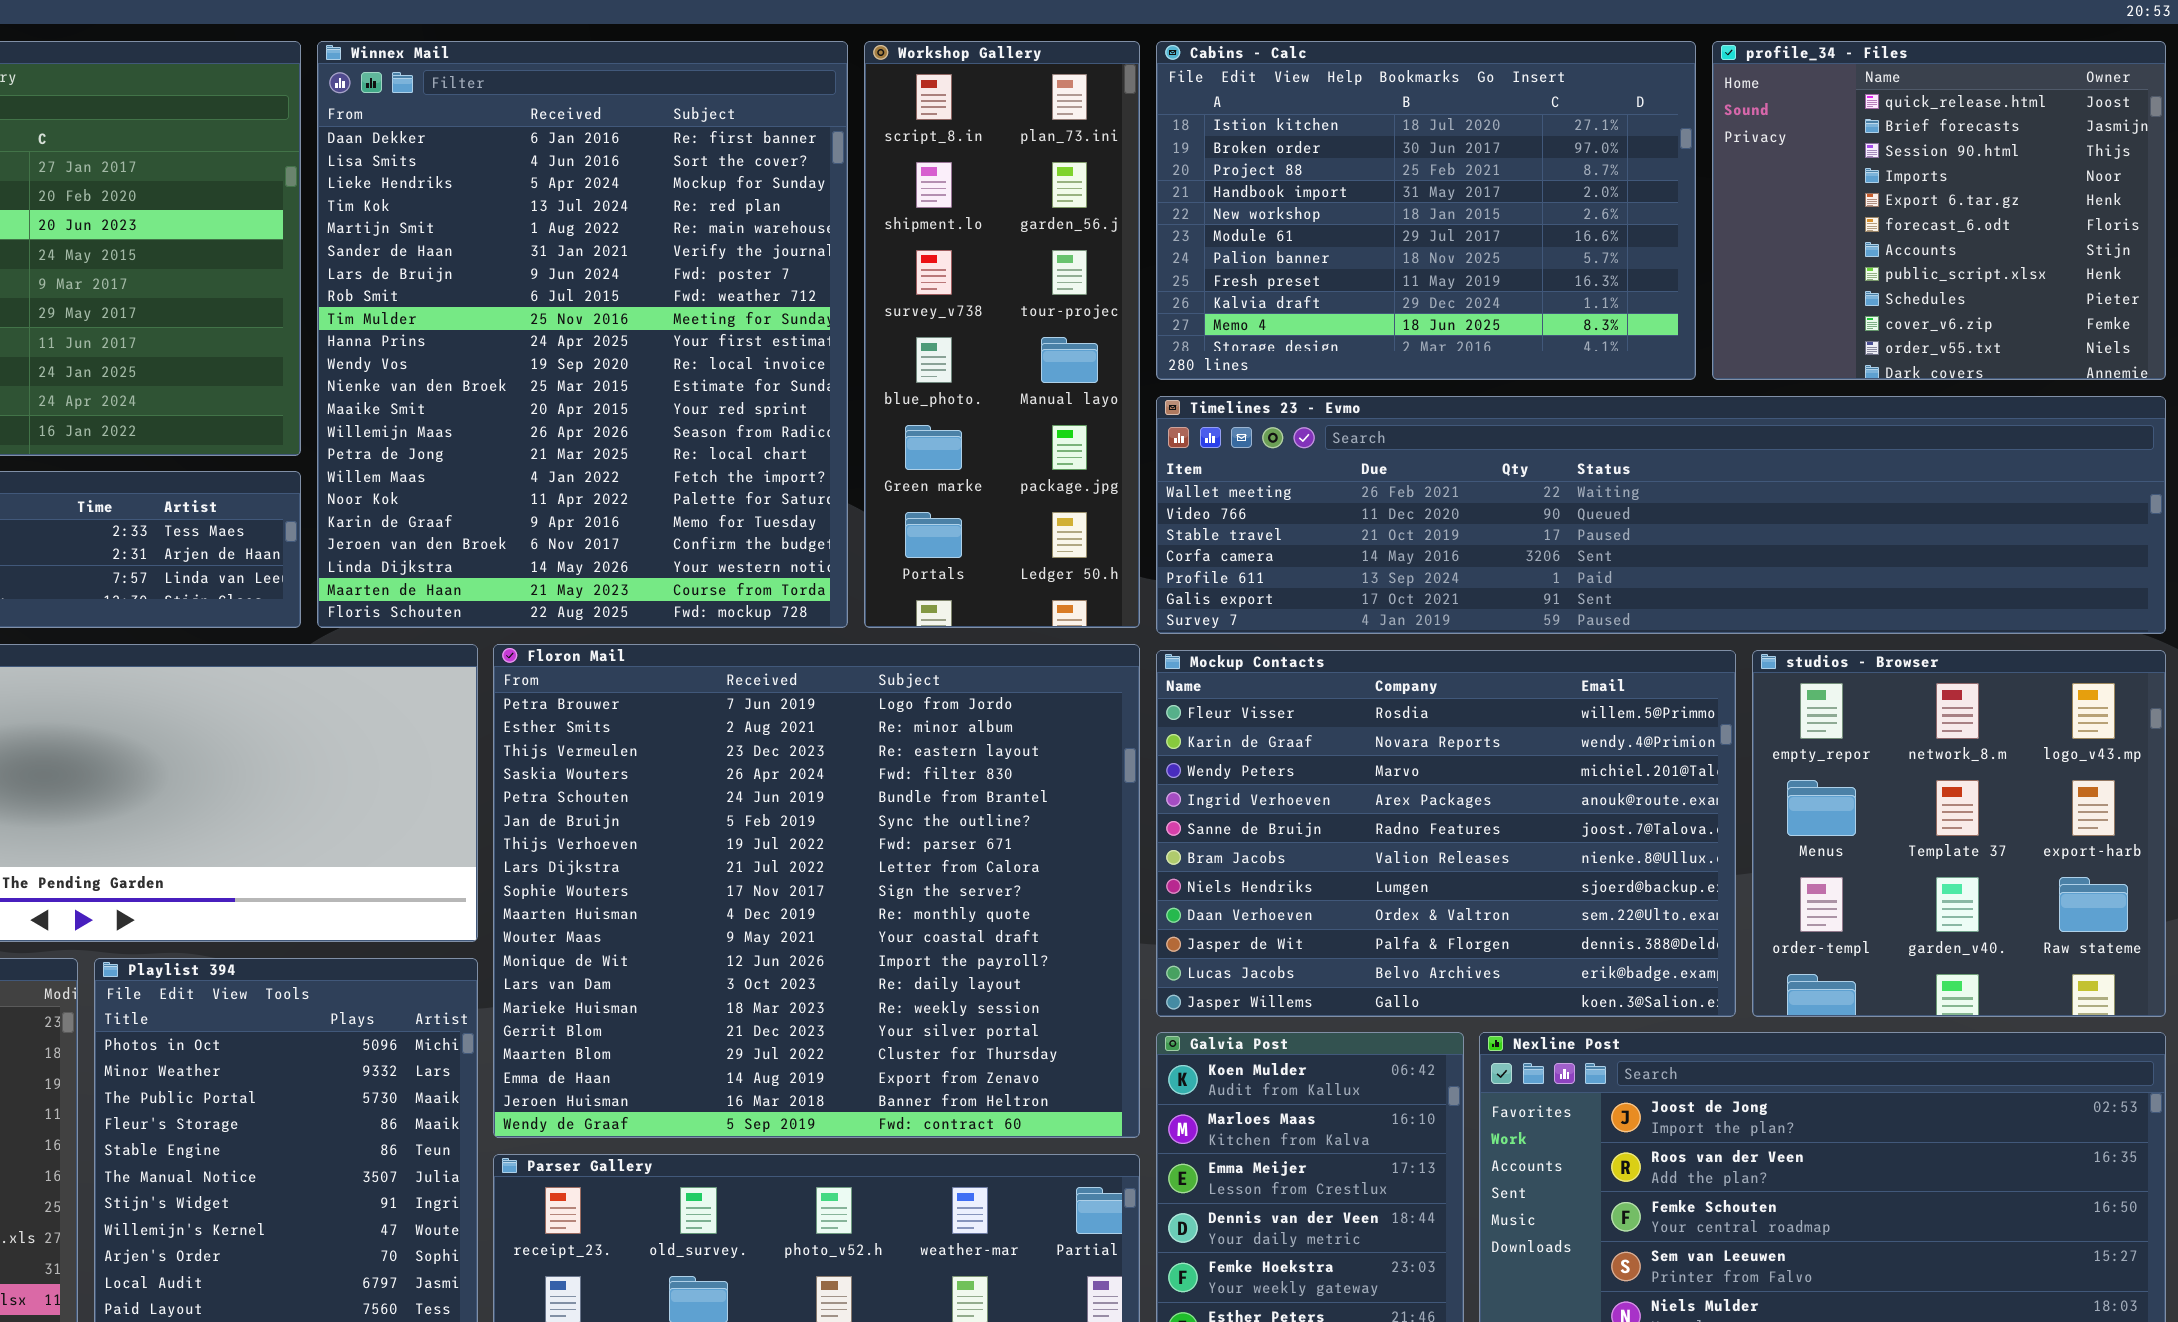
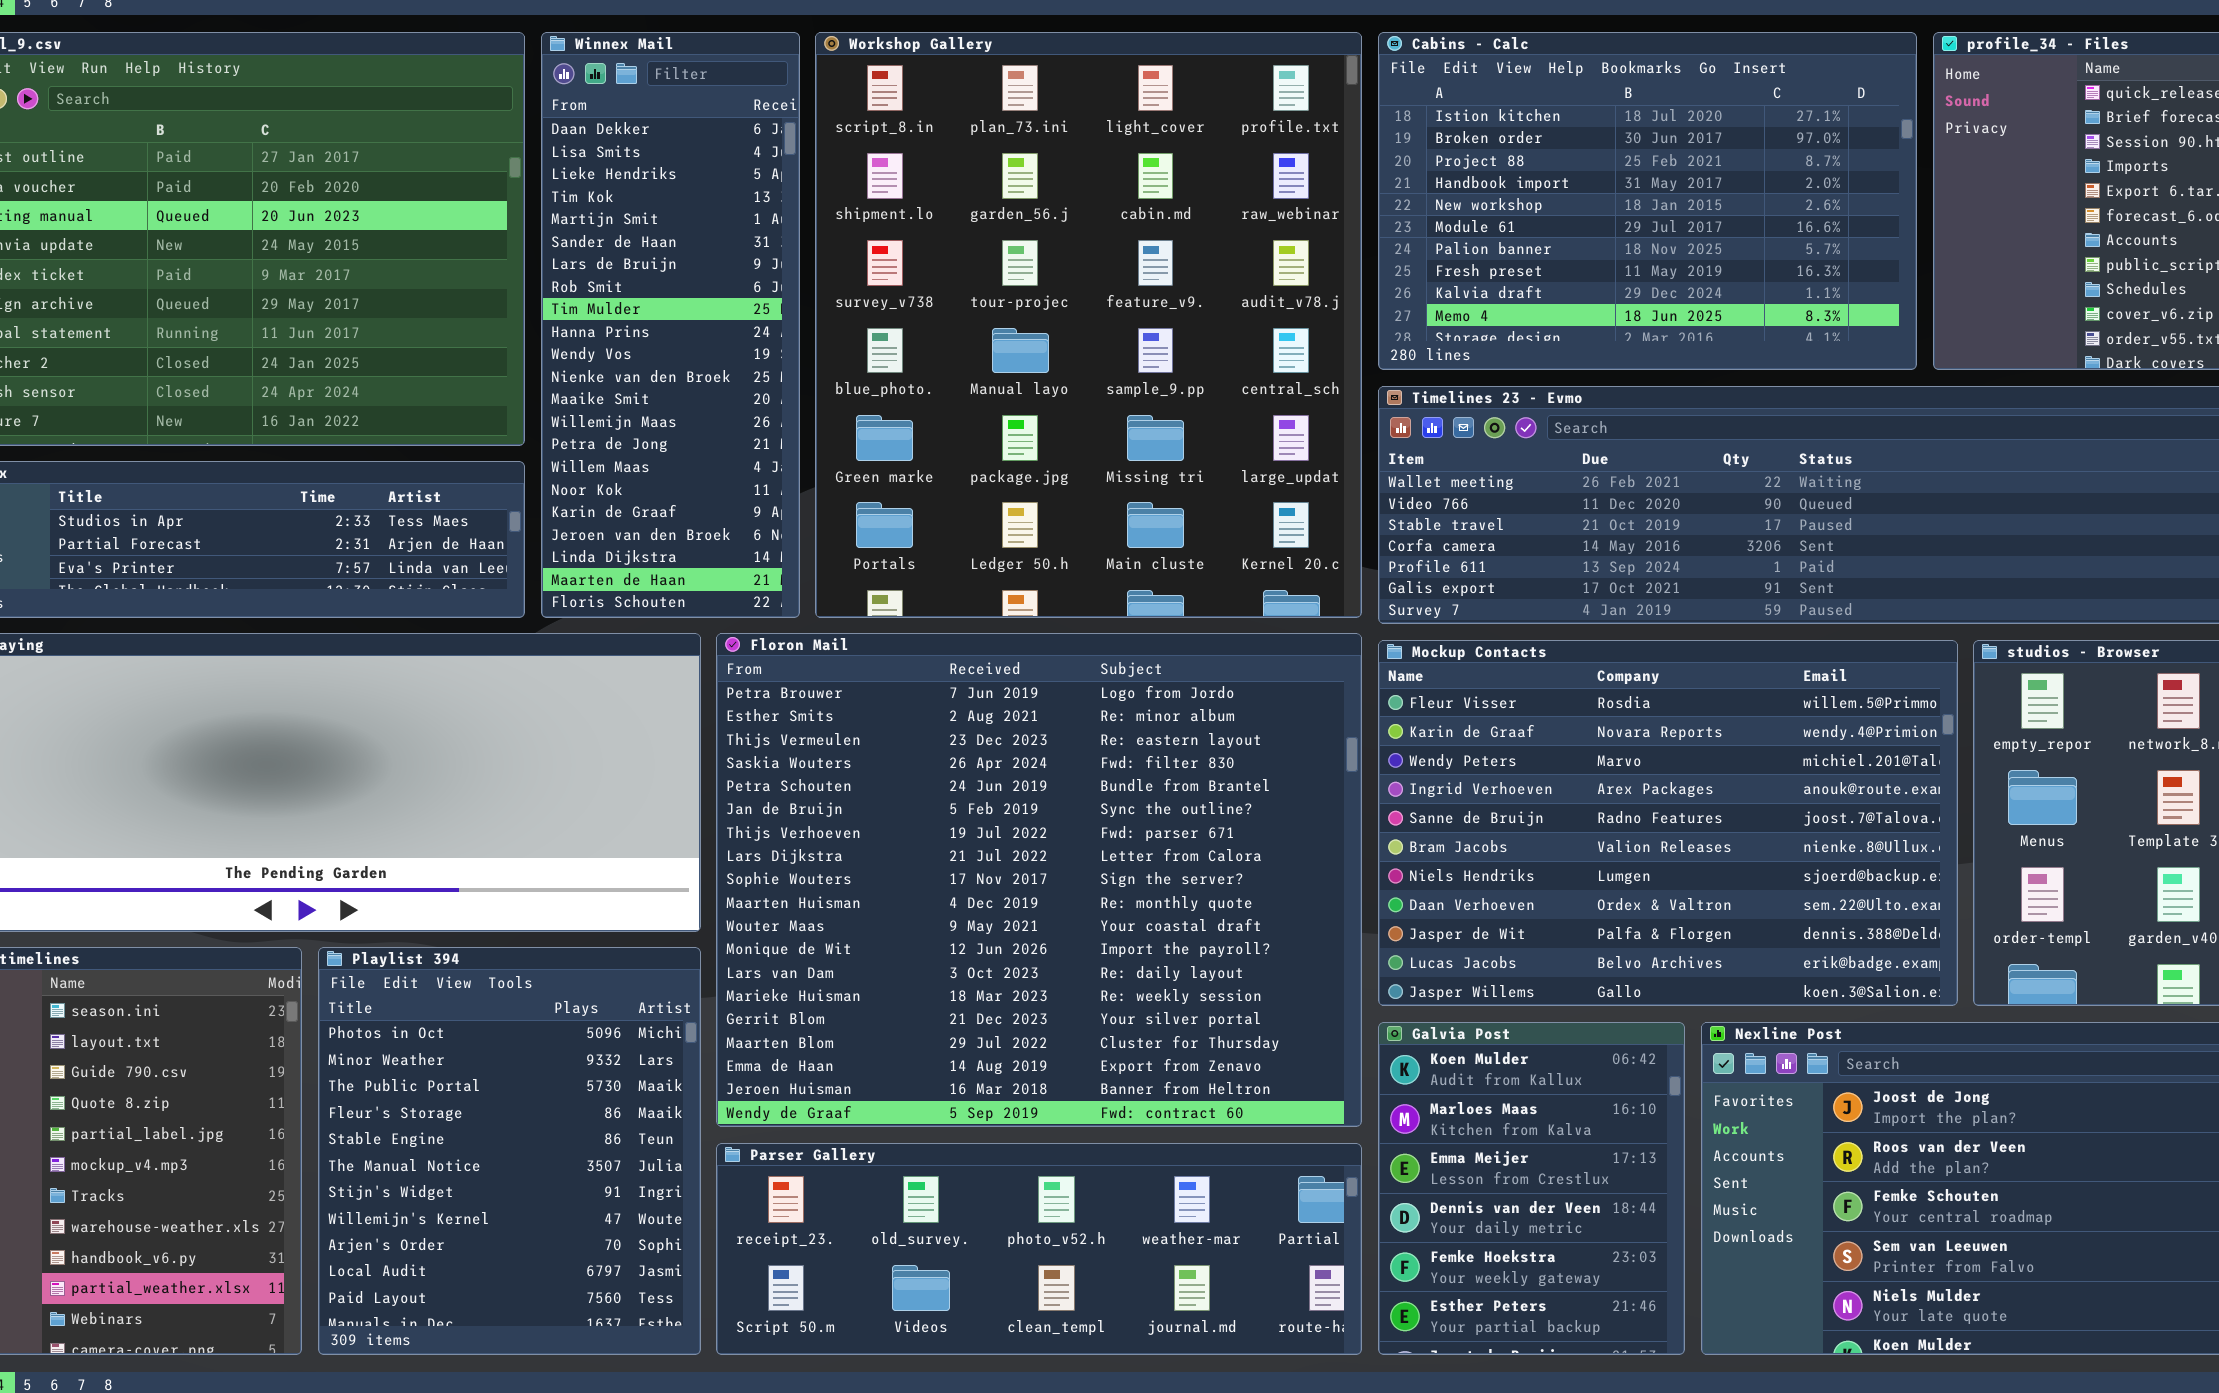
Winnex Mail: [317,41,848,628] -> [541,32,800,618], resized
Workshop Gallery: [864,41,1140,628] -> [815,32,1362,618], resized

